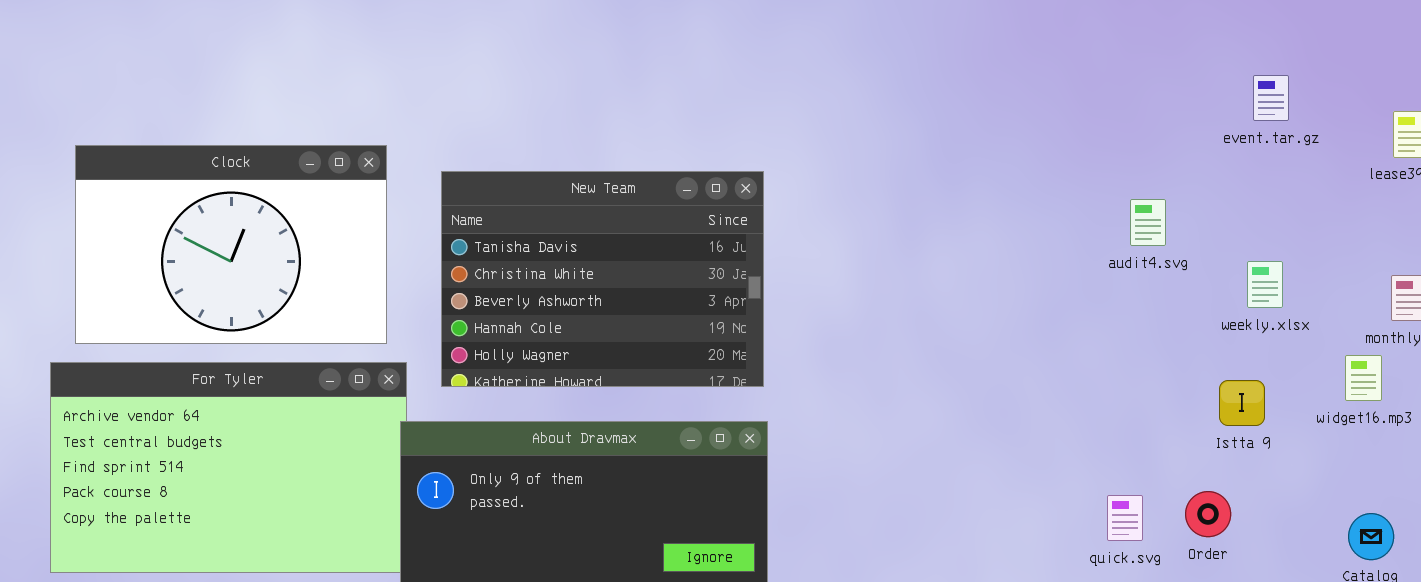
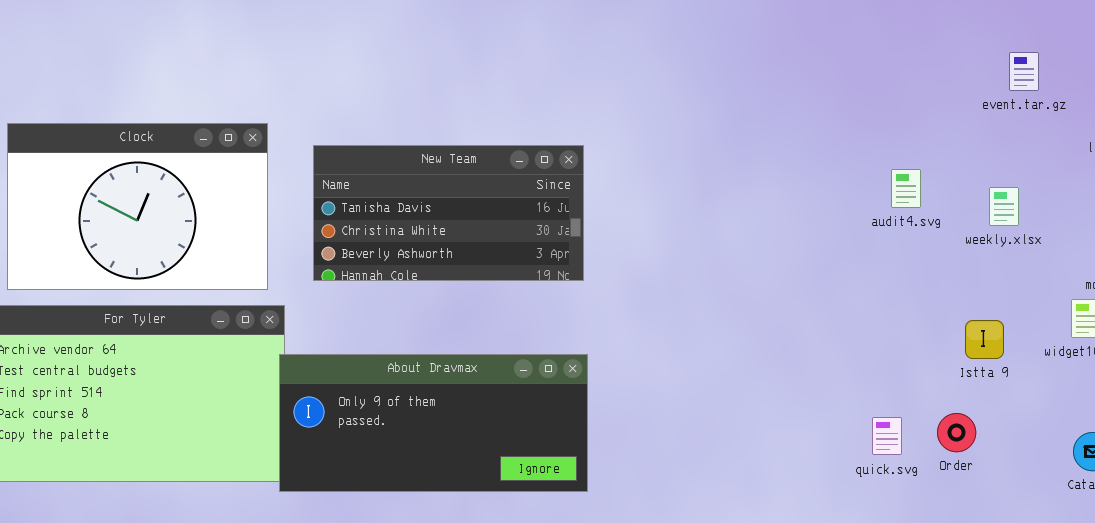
event.tar.gz: [1253,75,1289,121] -> [1009,52,1039,91], moved
New Team: [441,171,764,387] -> [313,145,584,281], resized
weekly.xlsx: [1247,261,1283,308] -> [989,187,1019,226], moved

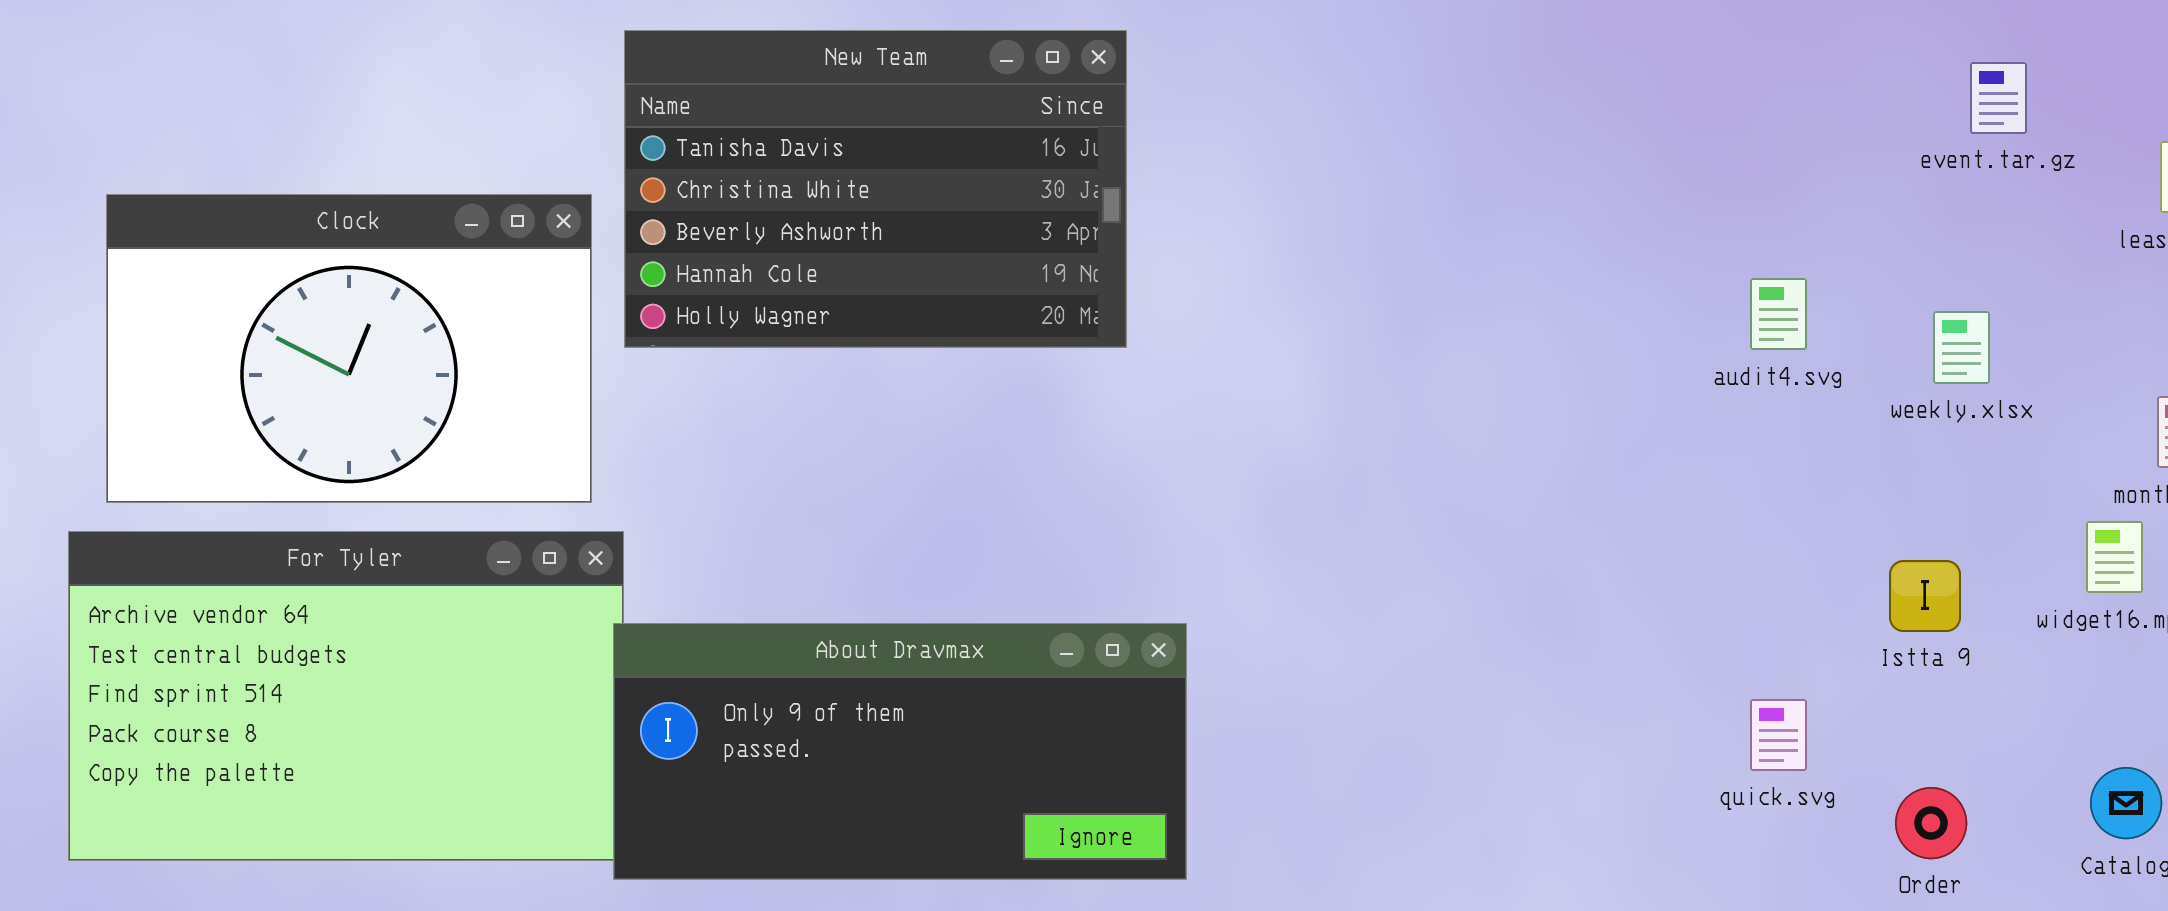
New Team: [313,145,584,281] -> [624,30,1127,348], moved, resized
Order: [937,413,976,452] -> [1895,787,1967,859], moved
quick.svg: [872,417,902,455] -> [1750,699,1807,771], moved

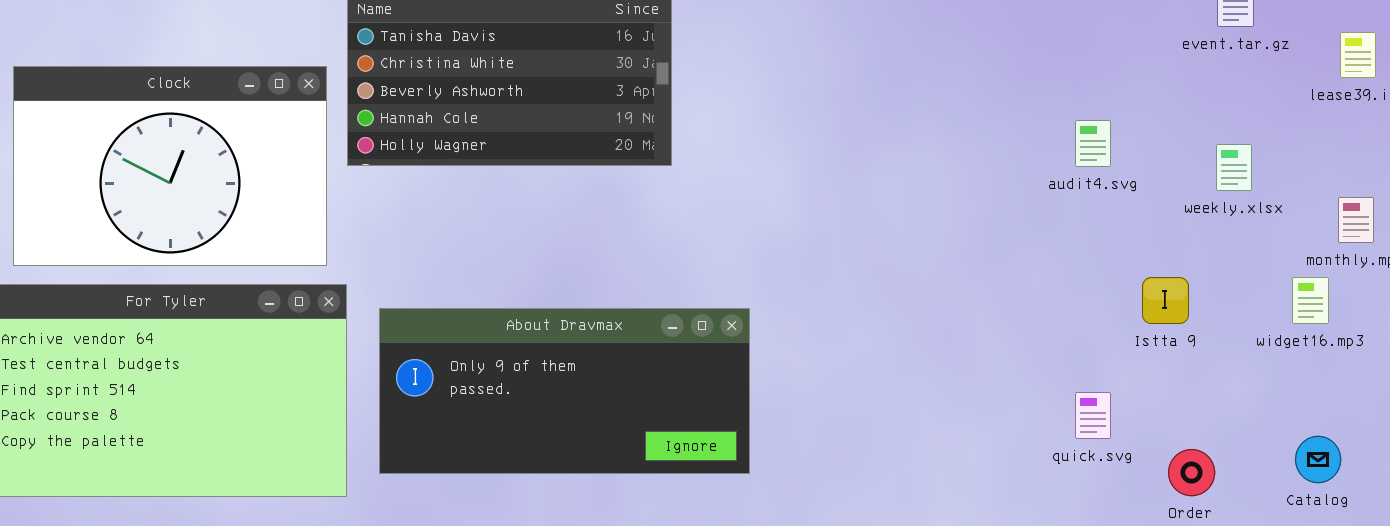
weekly.xlsx: [1933,311,1990,384] -> [1216,144,1252,191], moved
Istta 9: [1889,560,1961,632] -> [1142,277,1189,324], moved
About Dravmax: [613,623,1187,880] -> [379,308,750,474], moved

